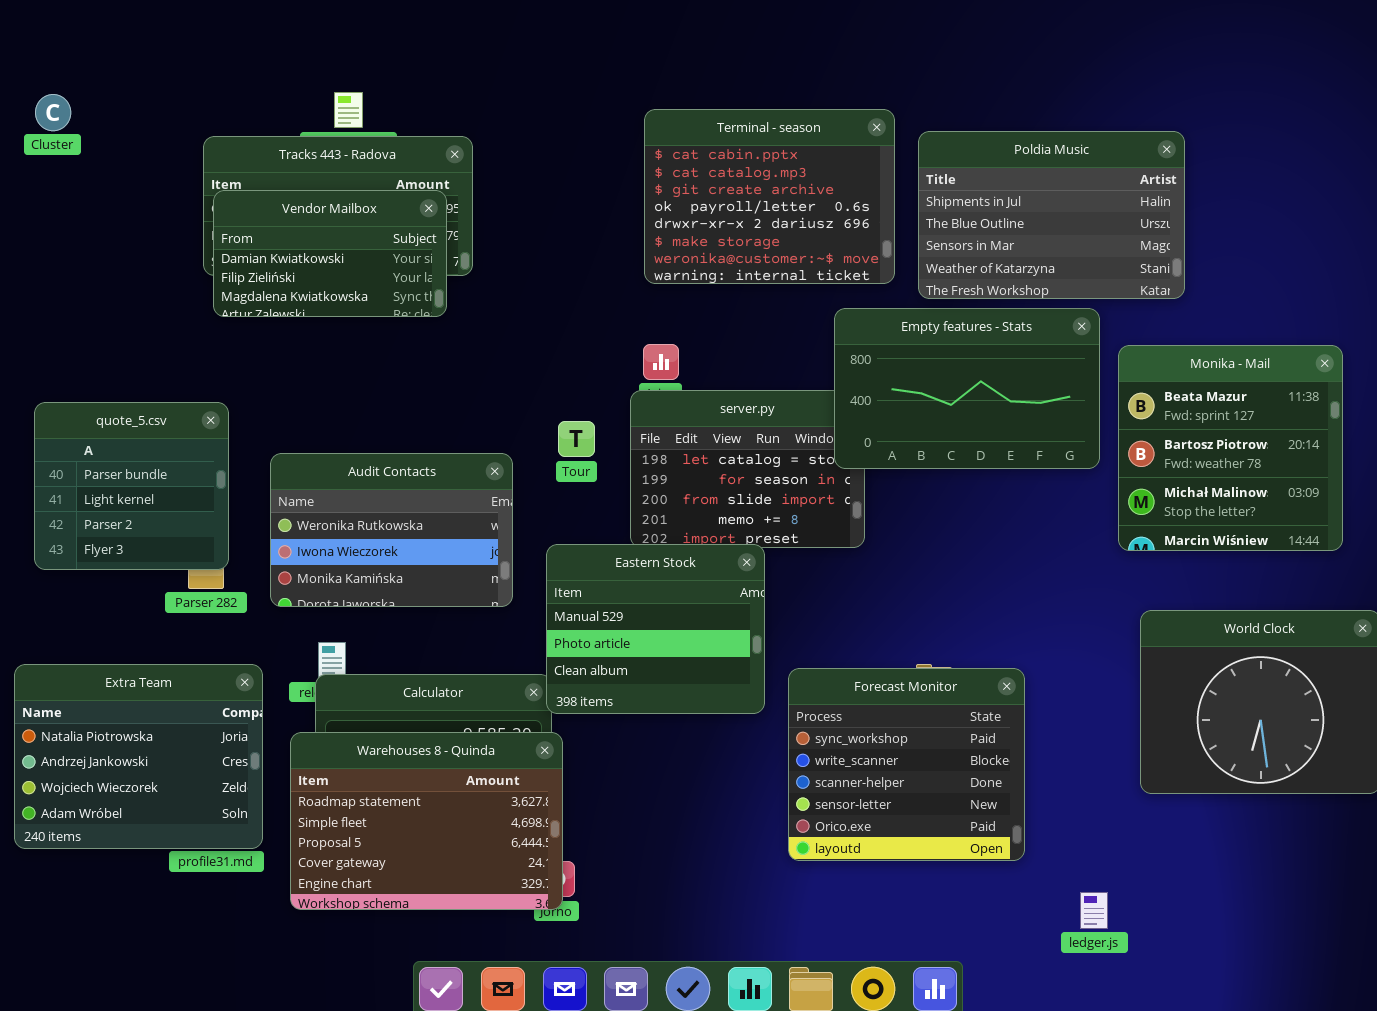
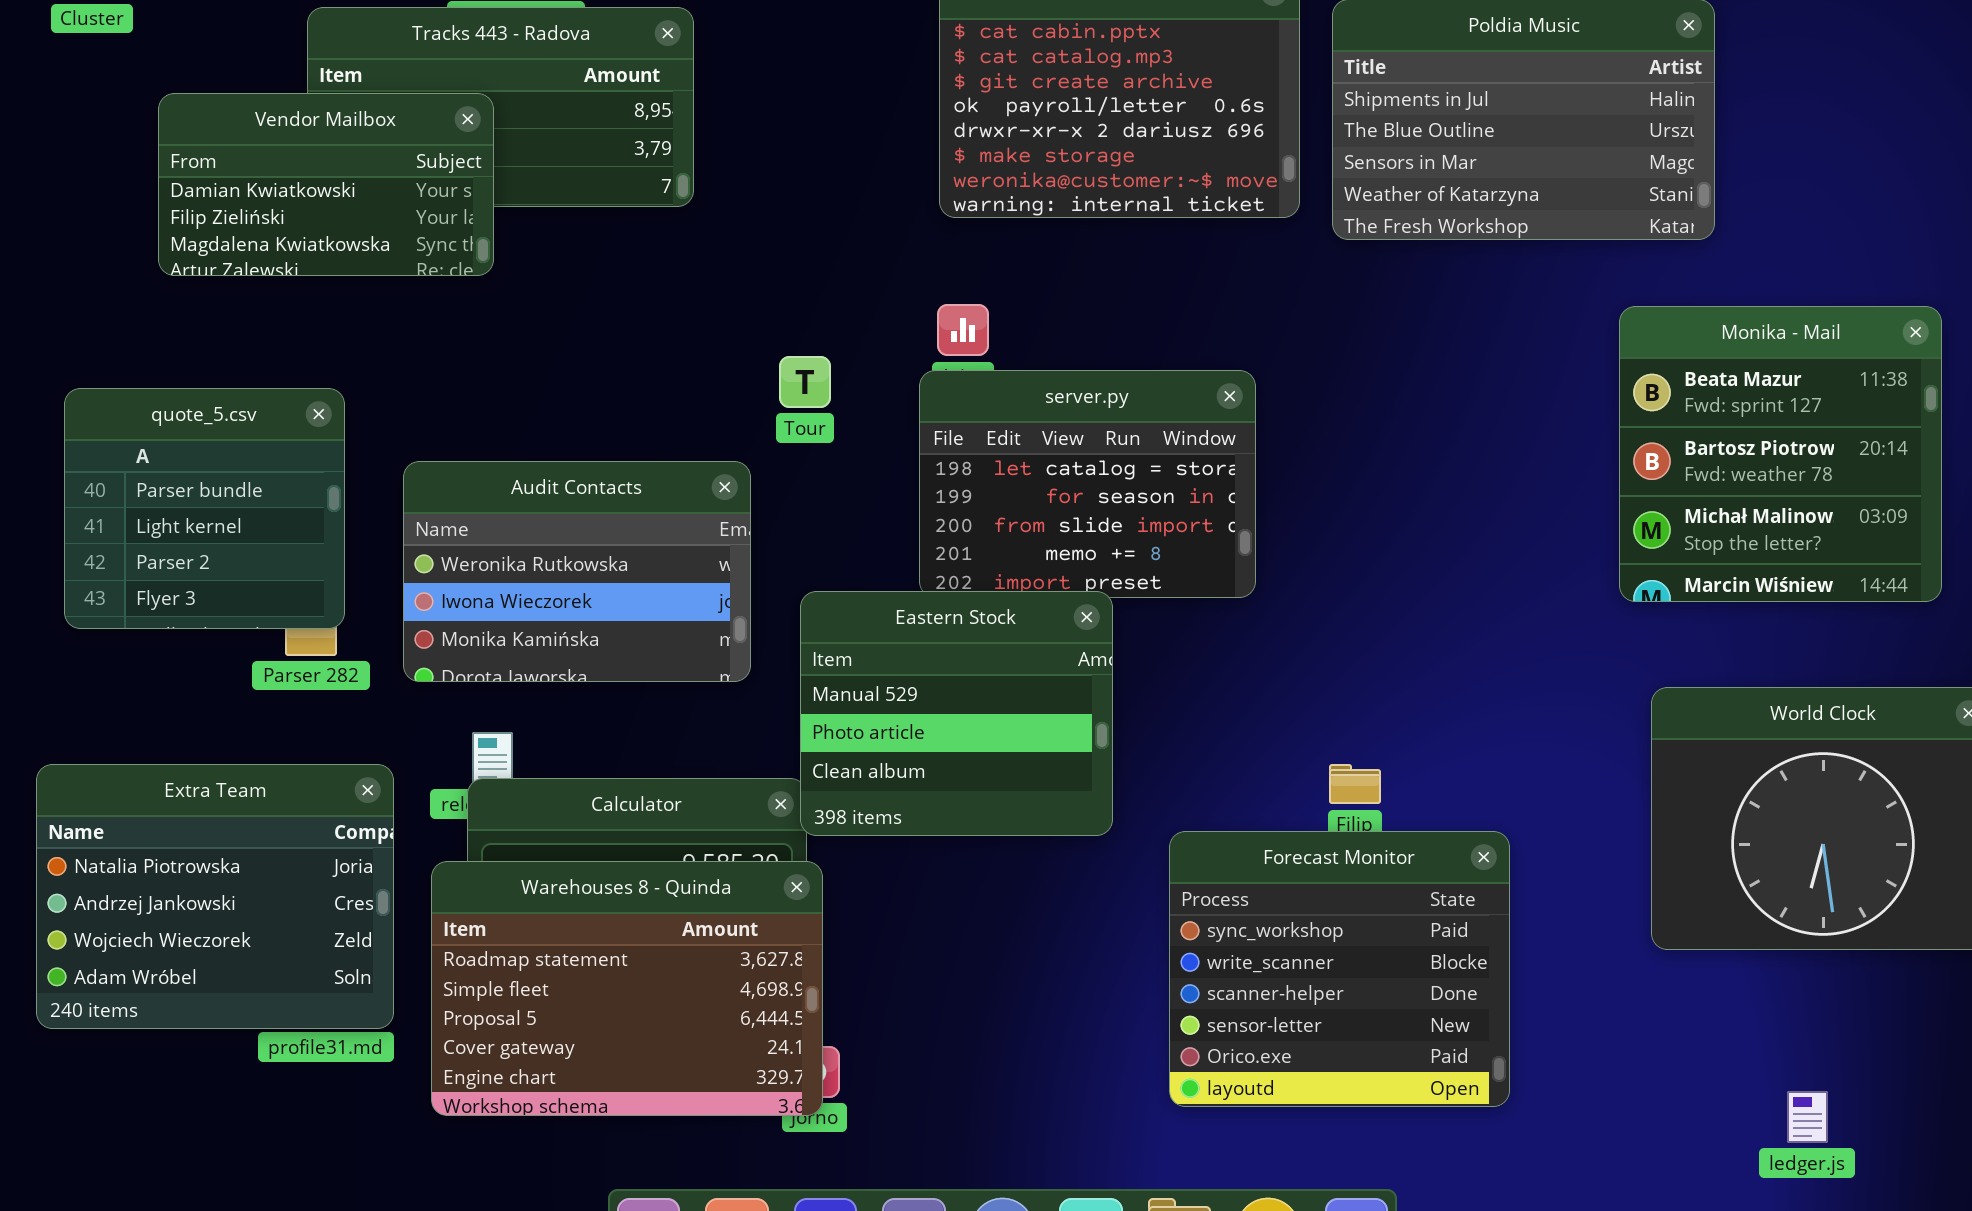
Vendor Mailbox: [213,190,447,317] -> [158,93,494,276], moved
Empty features - Stats: [834,308,1100,469] -> none, closed
Tour: [558,421,595,457] -> [779,356,831,408], moved
Forecast Monitor: [788,668,1025,861] -> [1169,831,1510,1107], moved
ledger.js: [1080,892,1108,929] -> [1787,1091,1828,1143], moved

